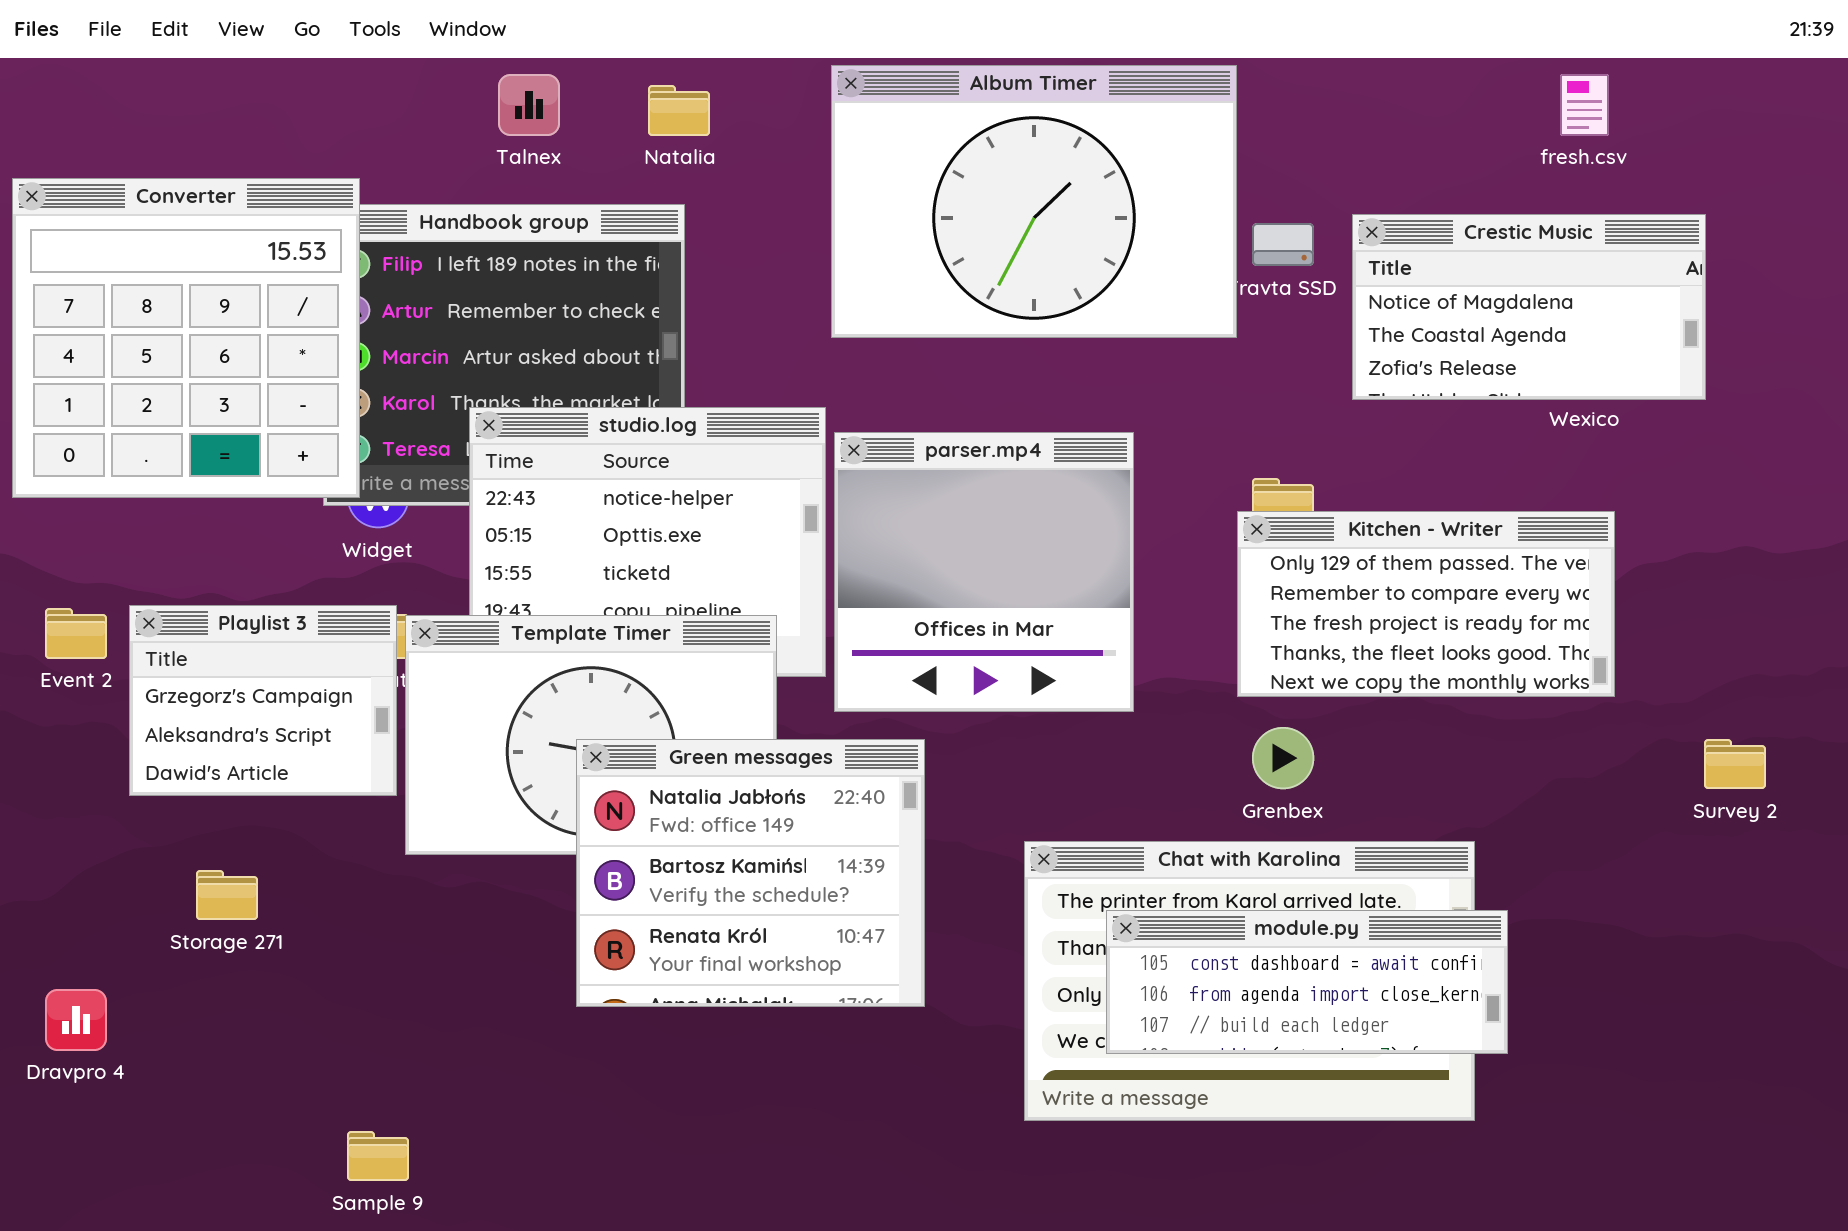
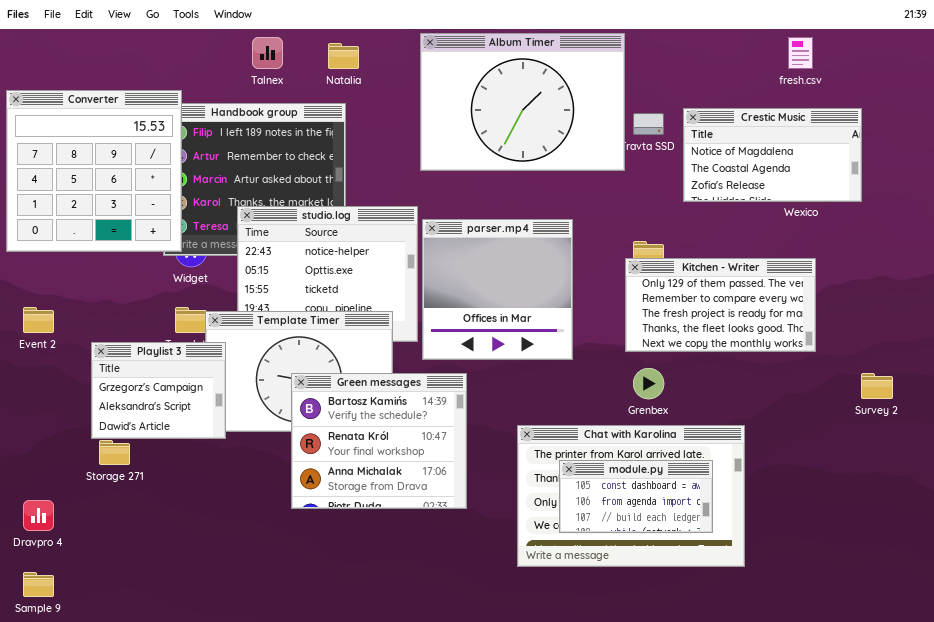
Playlist 3: [129,605,397,796] -> [91,342,226,439], moved
Green messages: [576,739,925,1007] -> [291,373,467,509], scrolled down 1 row
module.py: [1106,910,1508,1054] -> [559,460,713,533], resized
Sample 9: [347,1131,409,1181] -> [23,572,54,597], moved

